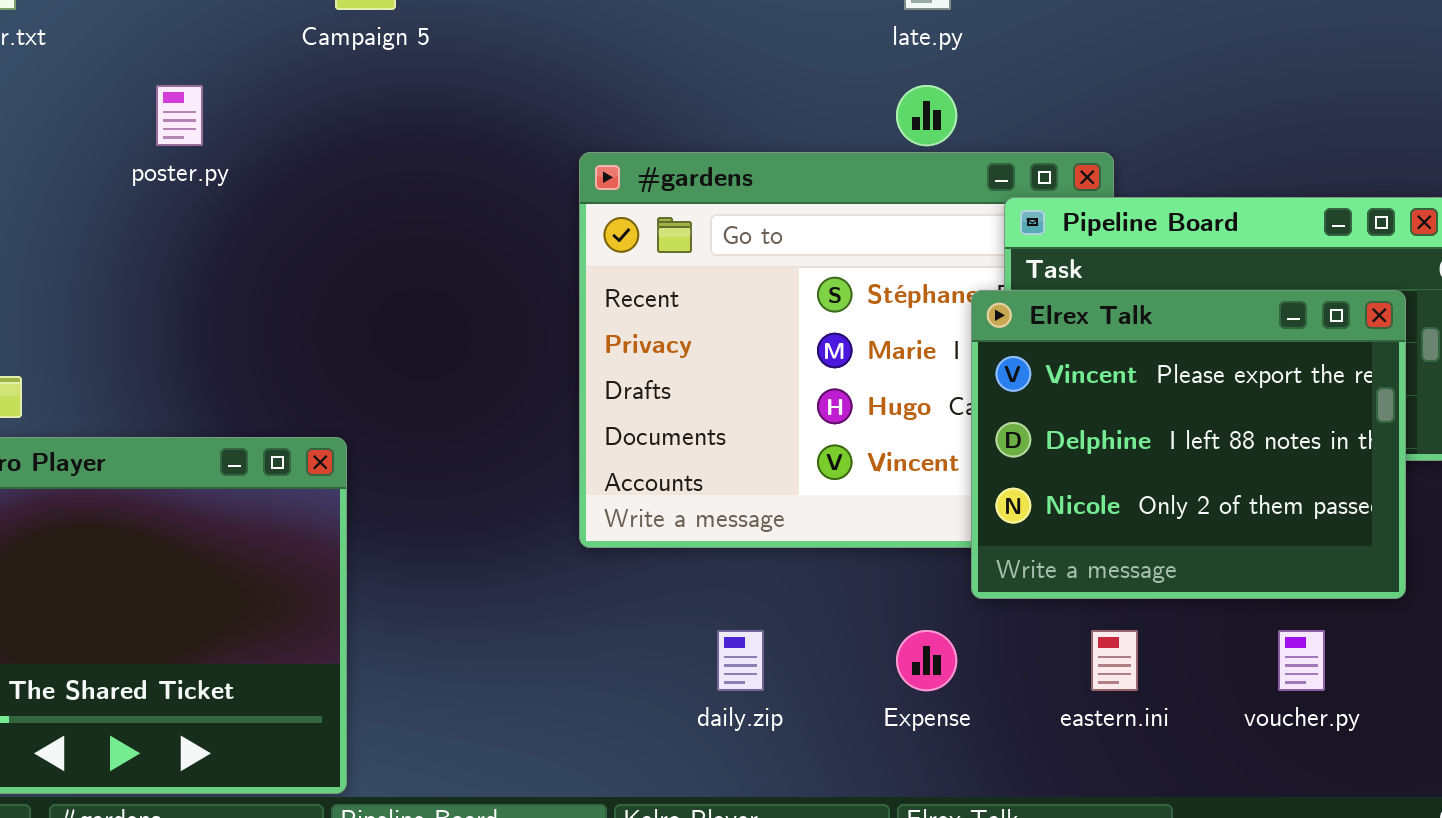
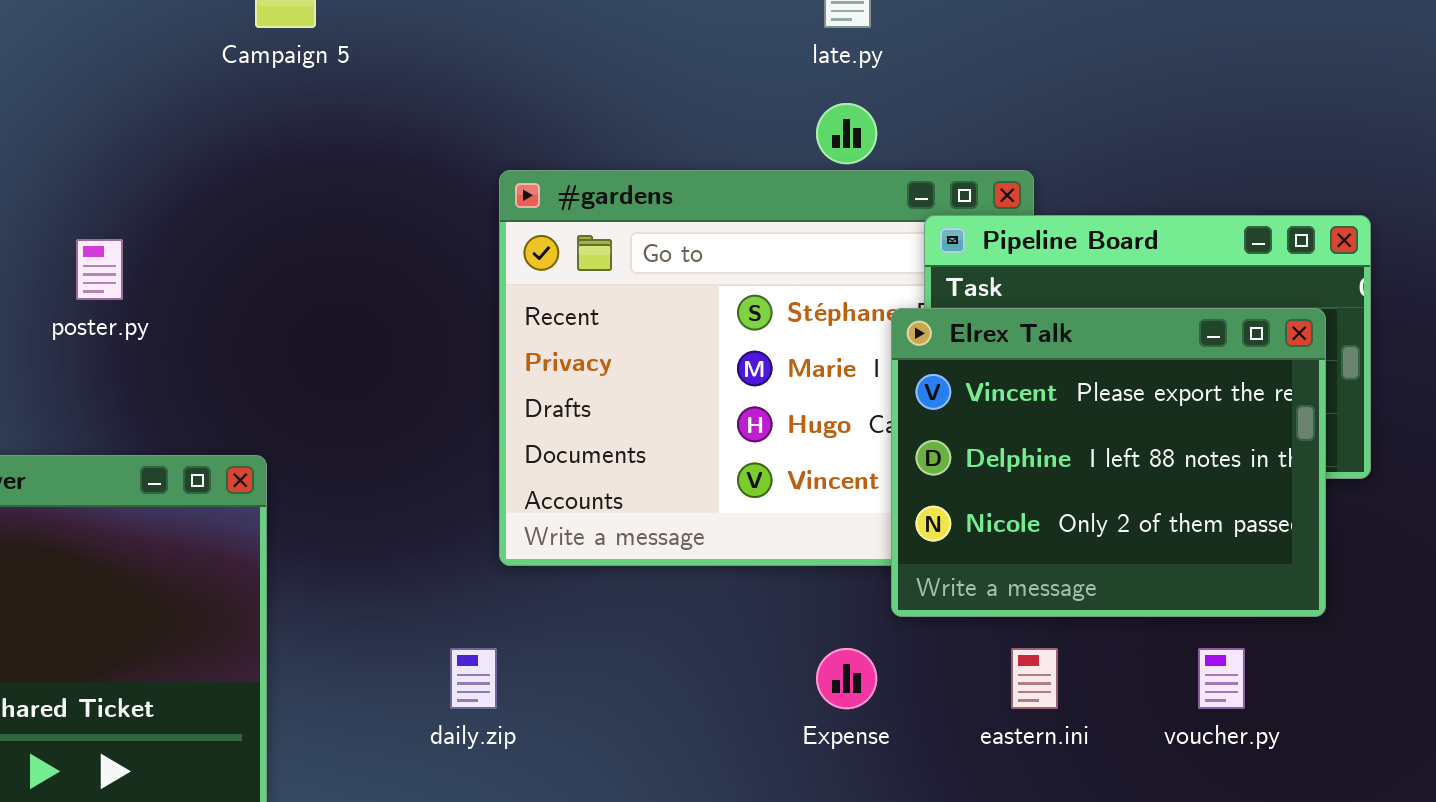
poster.py: [156,85,203,146] -> [76,239,123,300], moved
daily.zip: [717,630,764,691] -> [450,648,497,709], moved

